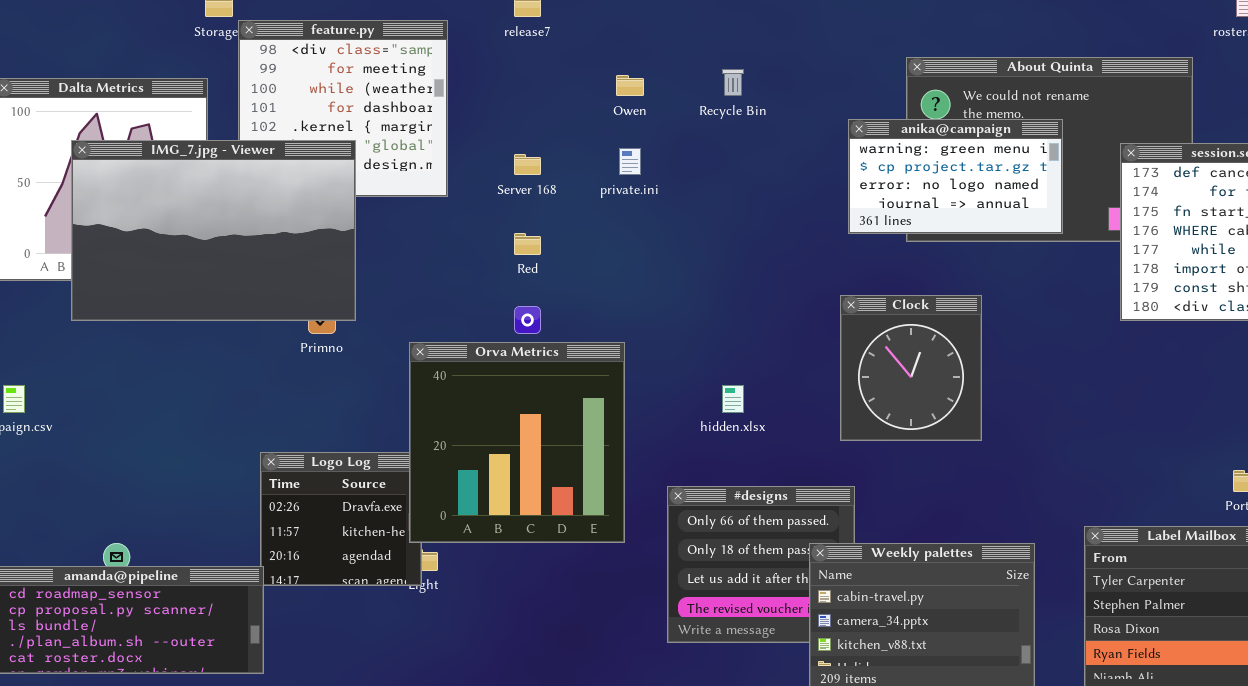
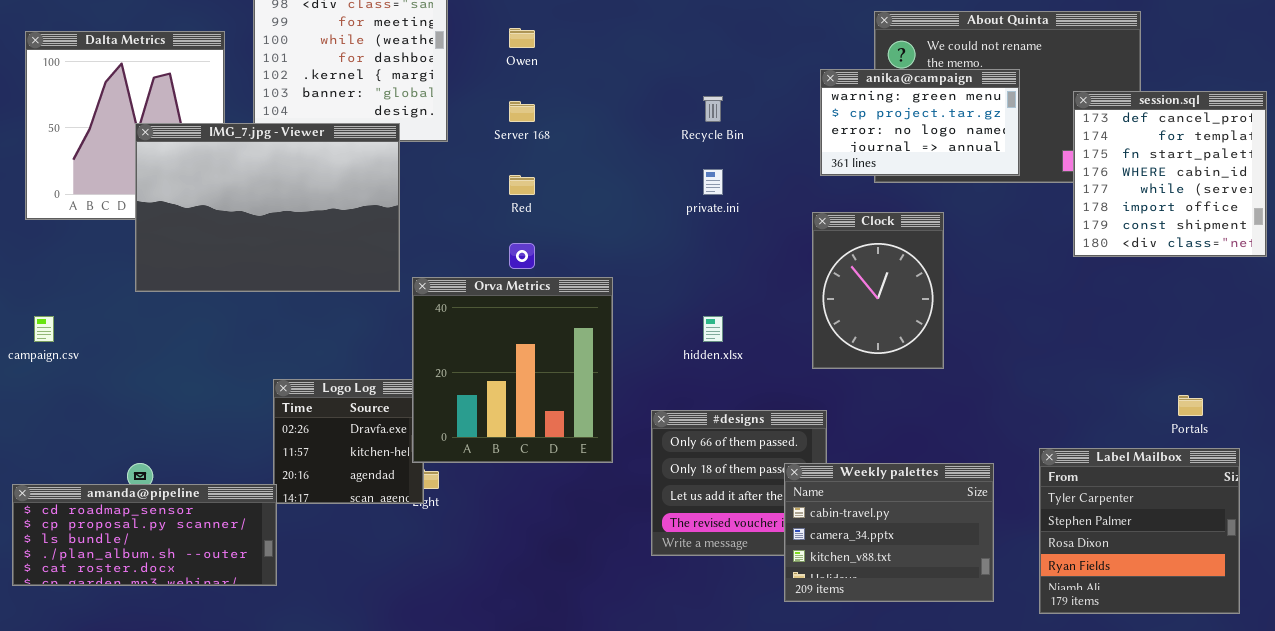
Recycle Bin: [722,69,744,96] -> [703,96,723,122], moved
Owen: [616,75,644,96] -> [509,28,535,48], moved
IMG_7.jpg - Viewer: [71,140,356,321] -> [135,123,400,292], moved
private.ini: [619,148,641,175] -> [703,169,723,195], moved
Clock: [840,295,982,441] -> [812,212,944,369], resized

